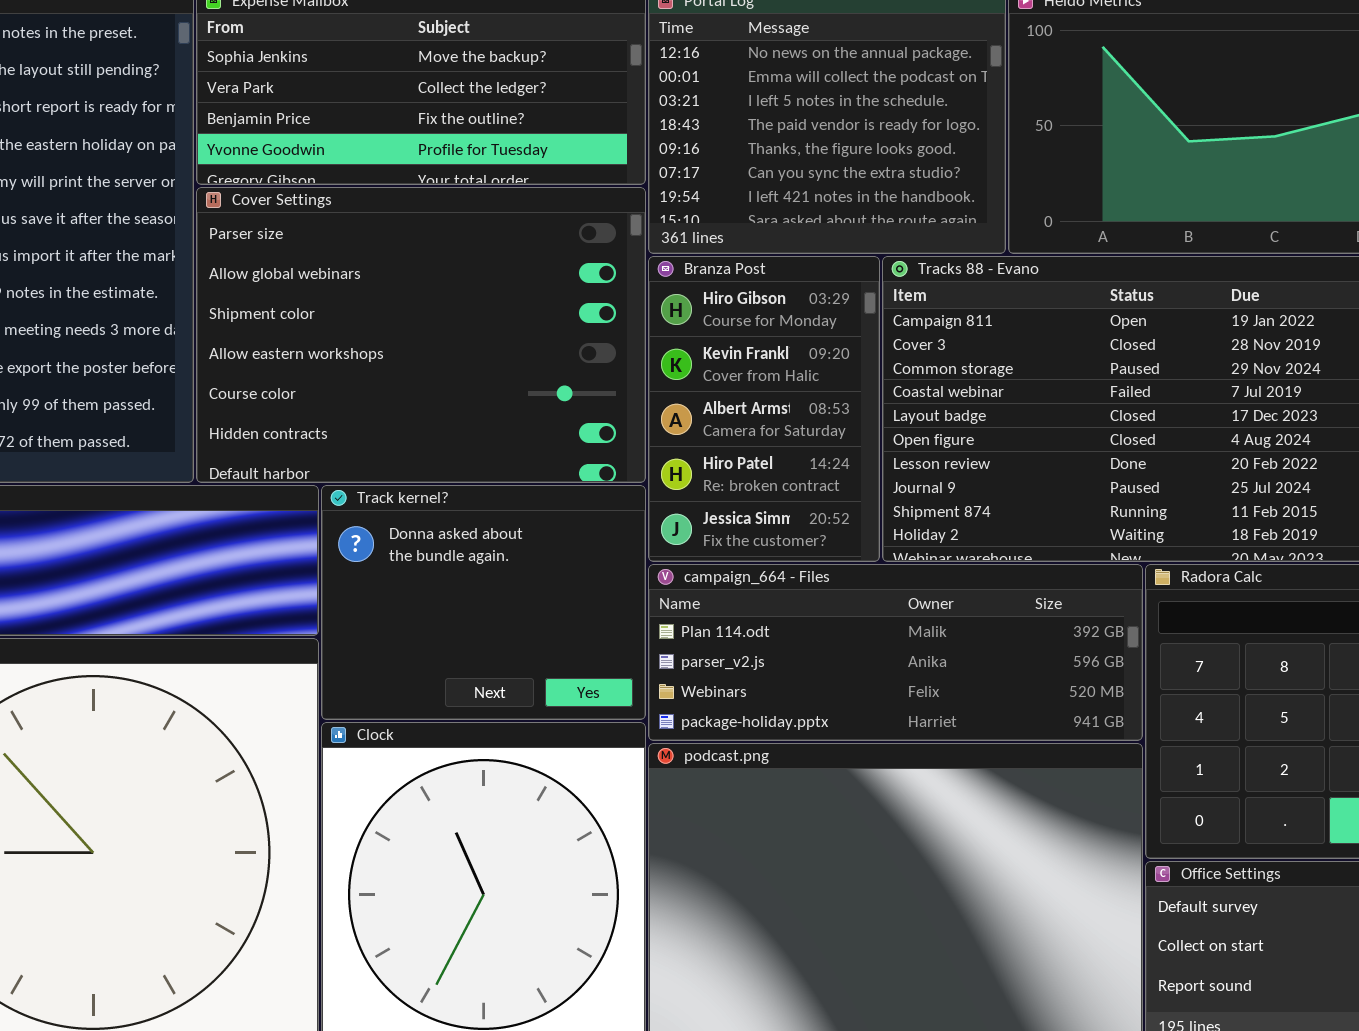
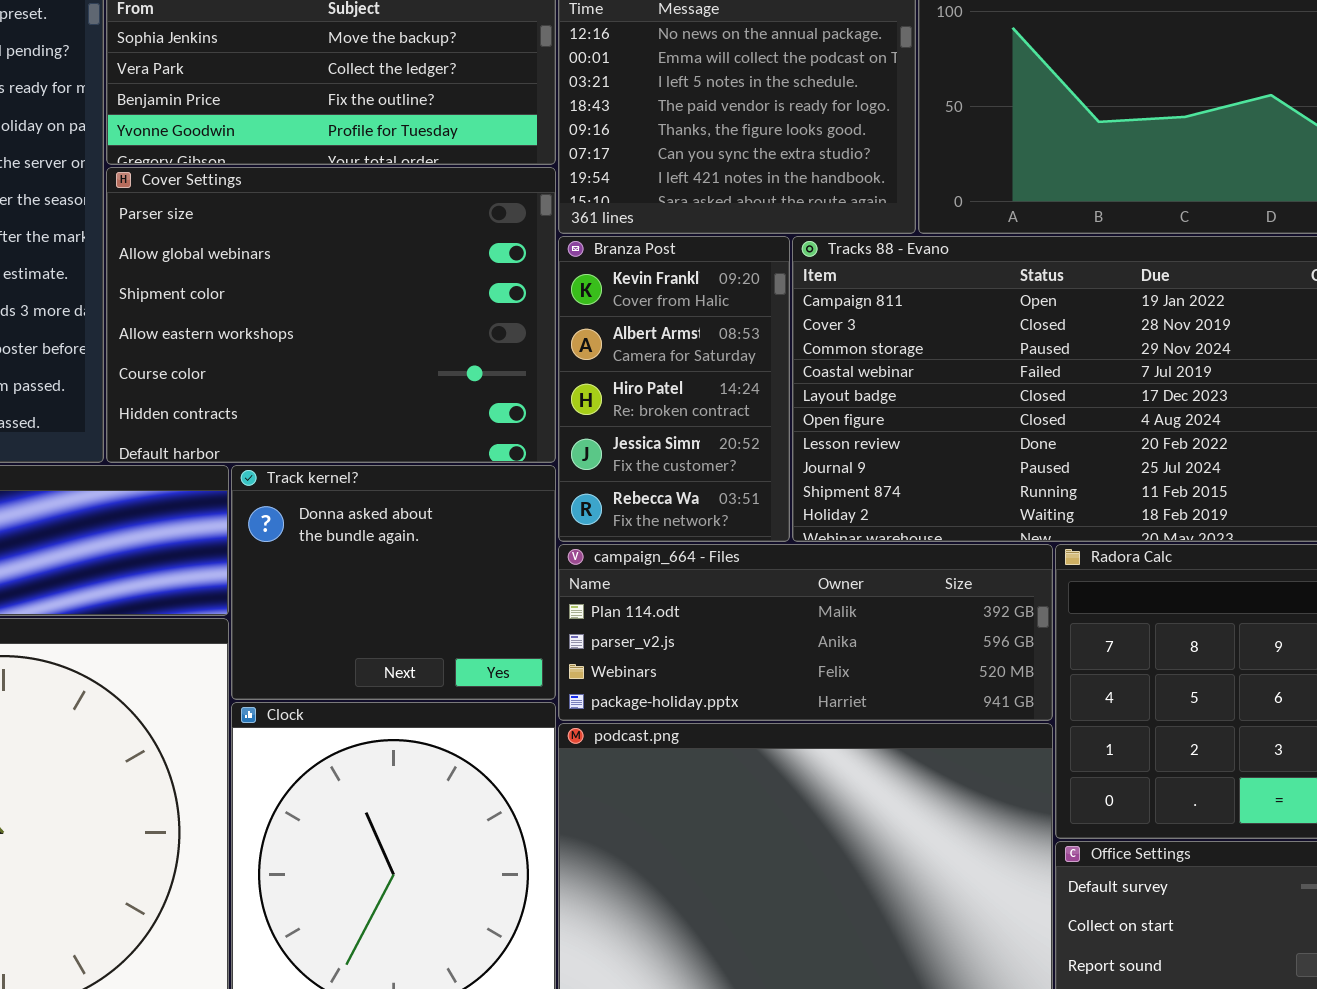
Branza Post: [648,256,880,562] -> [558,236,790,542], scrolled down 1 row

